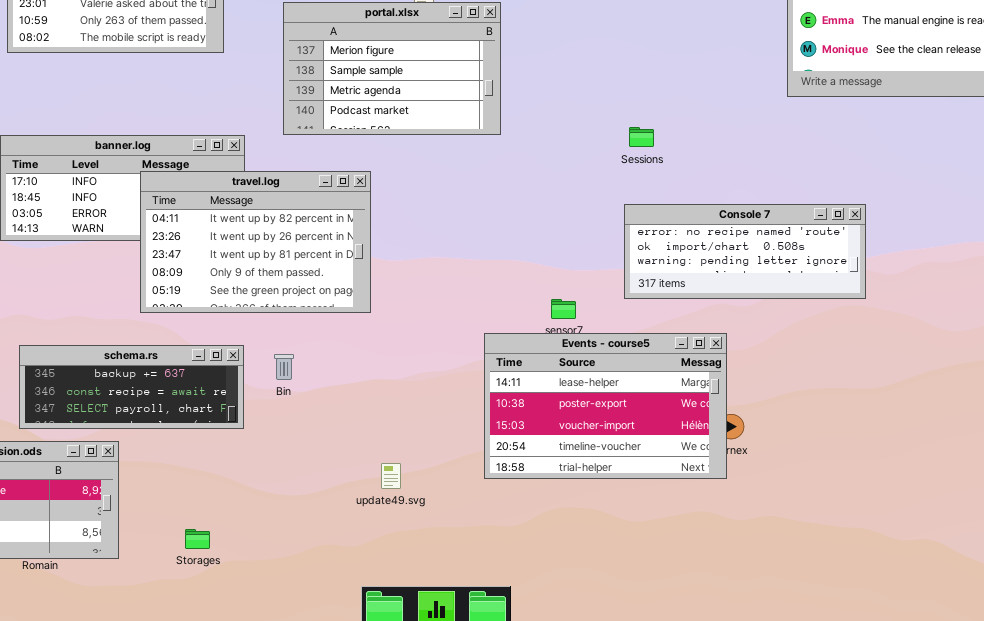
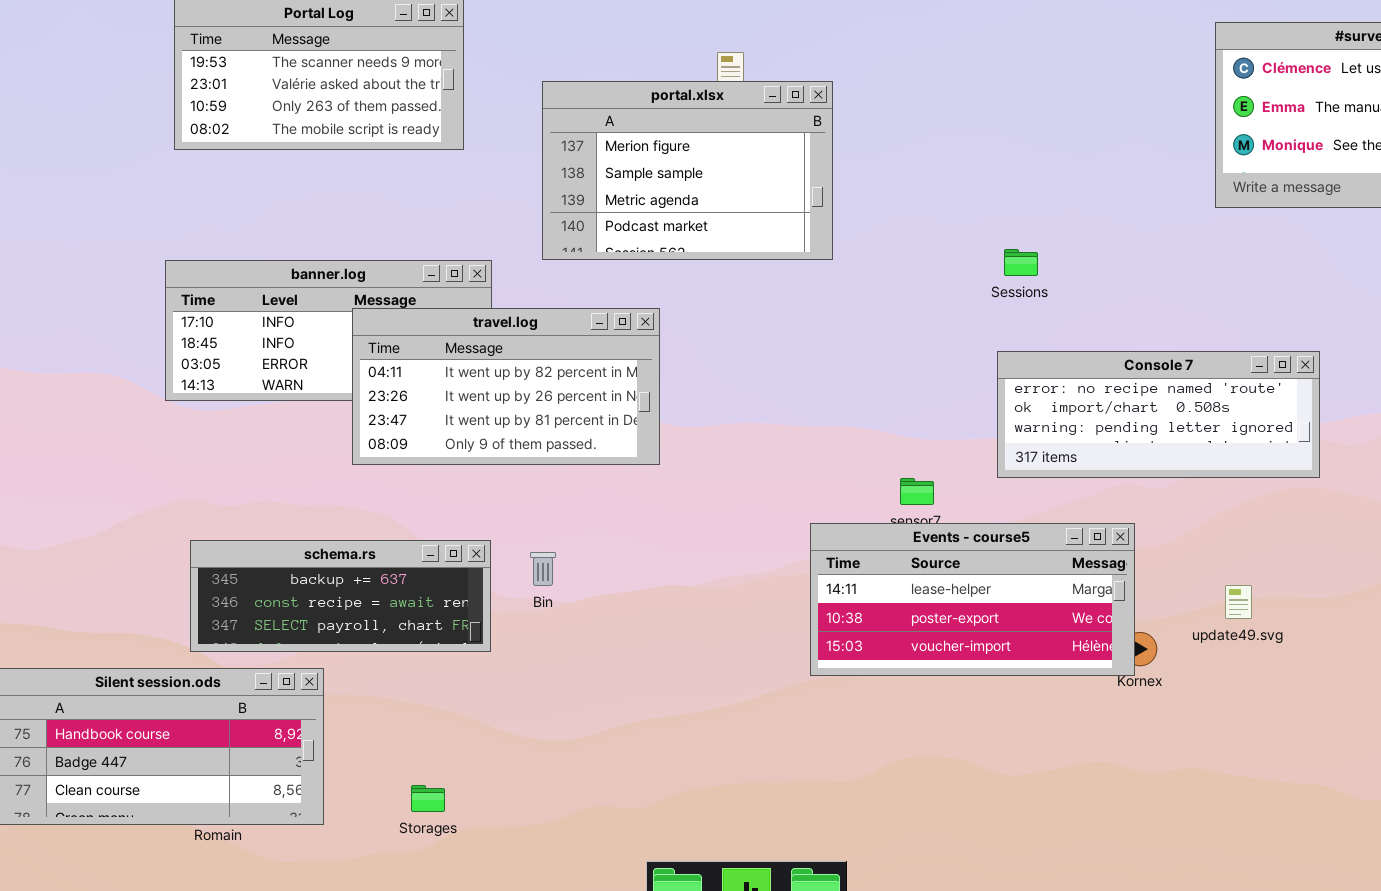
travel.log: [140,171,371,313] -> [352,308,660,465], resized
Events - course5: [484,333,727,479] -> [810,523,1135,676], resized
update49.svg: [381,463,401,489] -> [1225,585,1252,619], moved

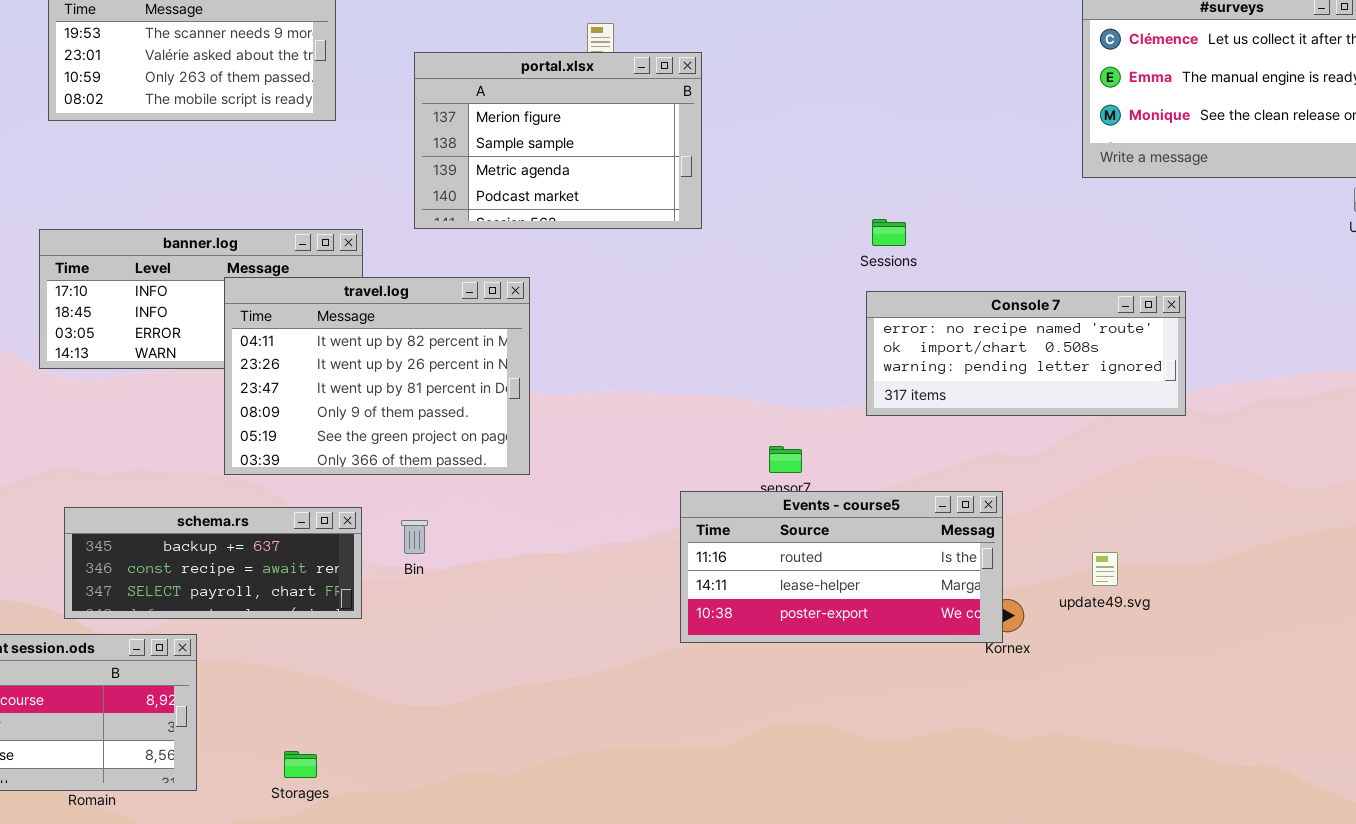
travel.log: [352,308,660,465] -> [224,277,530,475], resized
Console 7: [997,351,1320,478] -> [866,291,1186,416], moved
Events - course5: [810,523,1135,676] -> [680,491,1003,643], scrolled up 1 row

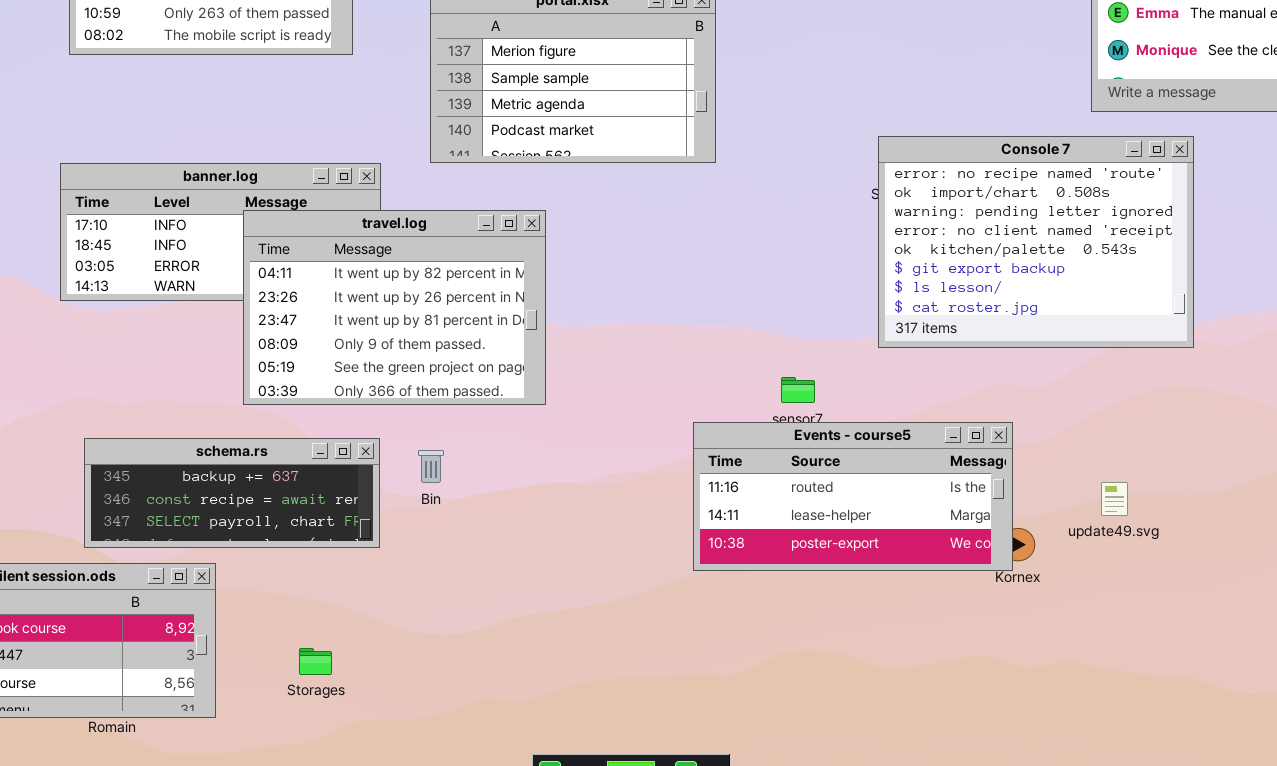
Console 7: [866,291,1186,416] -> [878,136,1194,348], resized
Storages: [284,751,317,778] -> [299,648,332,675], moved

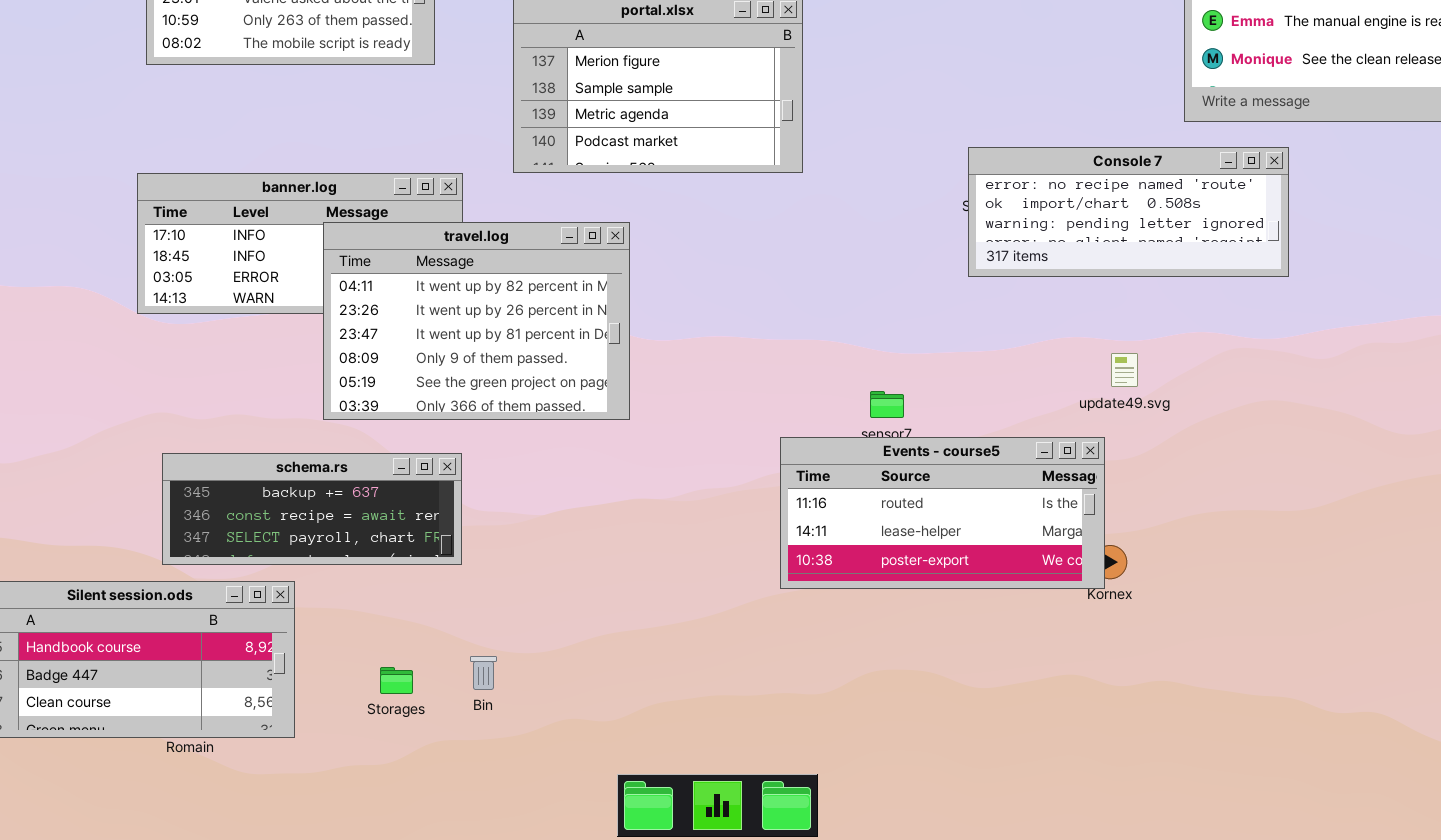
Console 7: [878,136,1194,348] -> [968,147,1289,277], resized
Bin: [418,450,444,483] -> [470,656,497,690], moved
update49.svg: [1101,482,1128,516] -> [1111,353,1138,387], moved

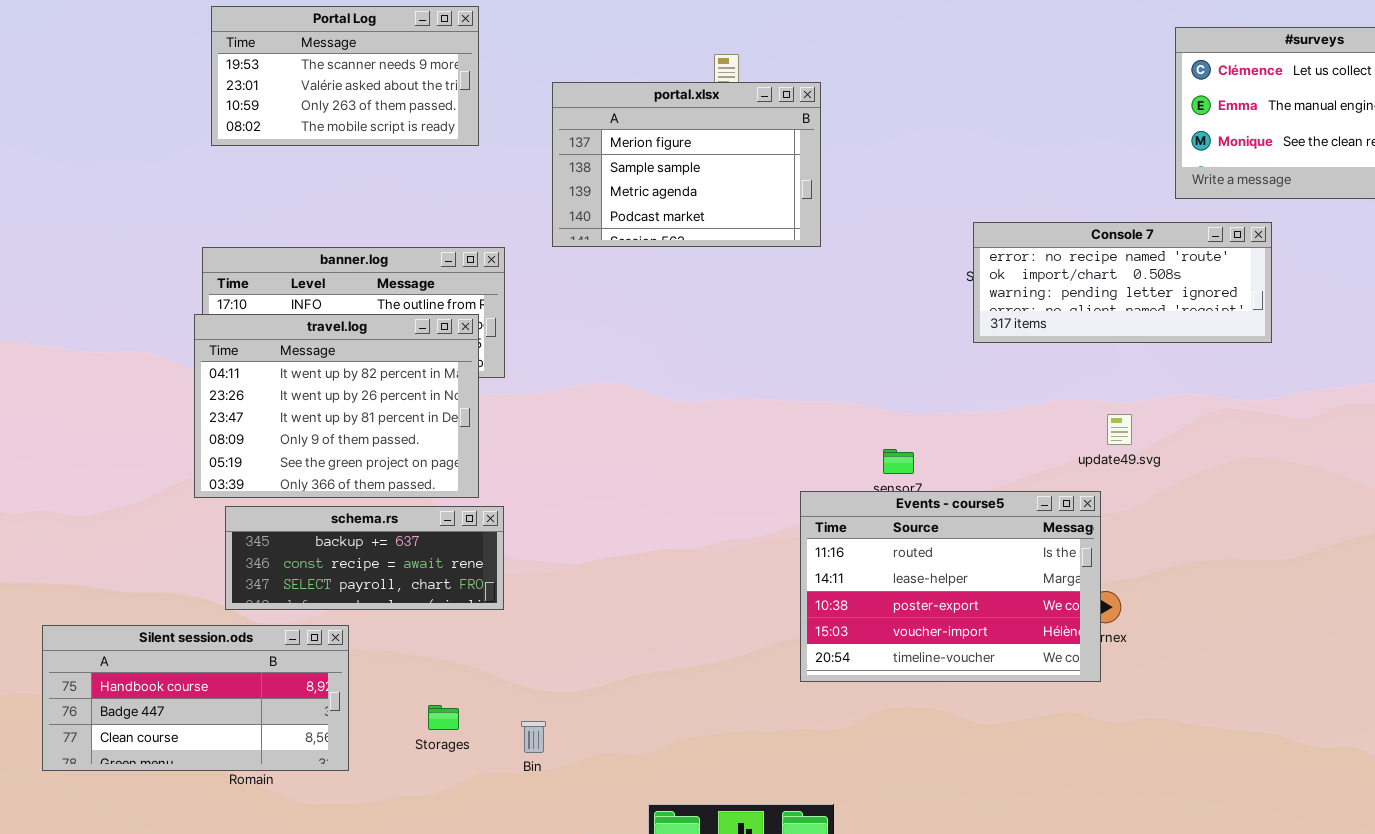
travel.log: [323,222,630,420] -> [194,314,479,498], moved
Events - course5: [780,437,1105,589] -> [800,491,1101,682], resized
Bin: [470,656,497,690] -> [521,721,546,753], moved

